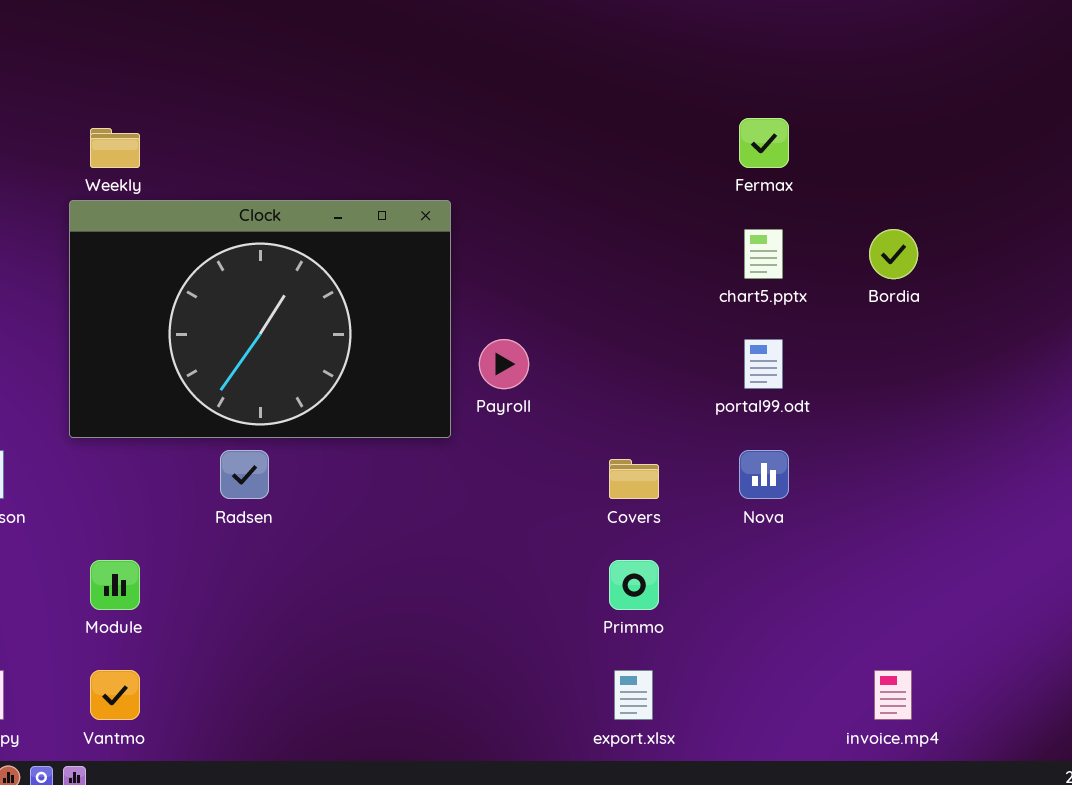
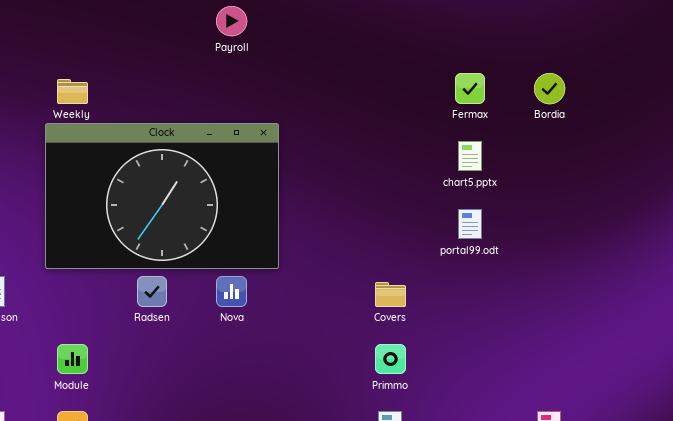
Bordia: [869,229,918,279] -> [534,73,565,104], moved
Payroll: [479,339,529,389] -> [216,6,247,36], moved
Nova: [739,450,789,499] -> [216,276,247,307], moved

